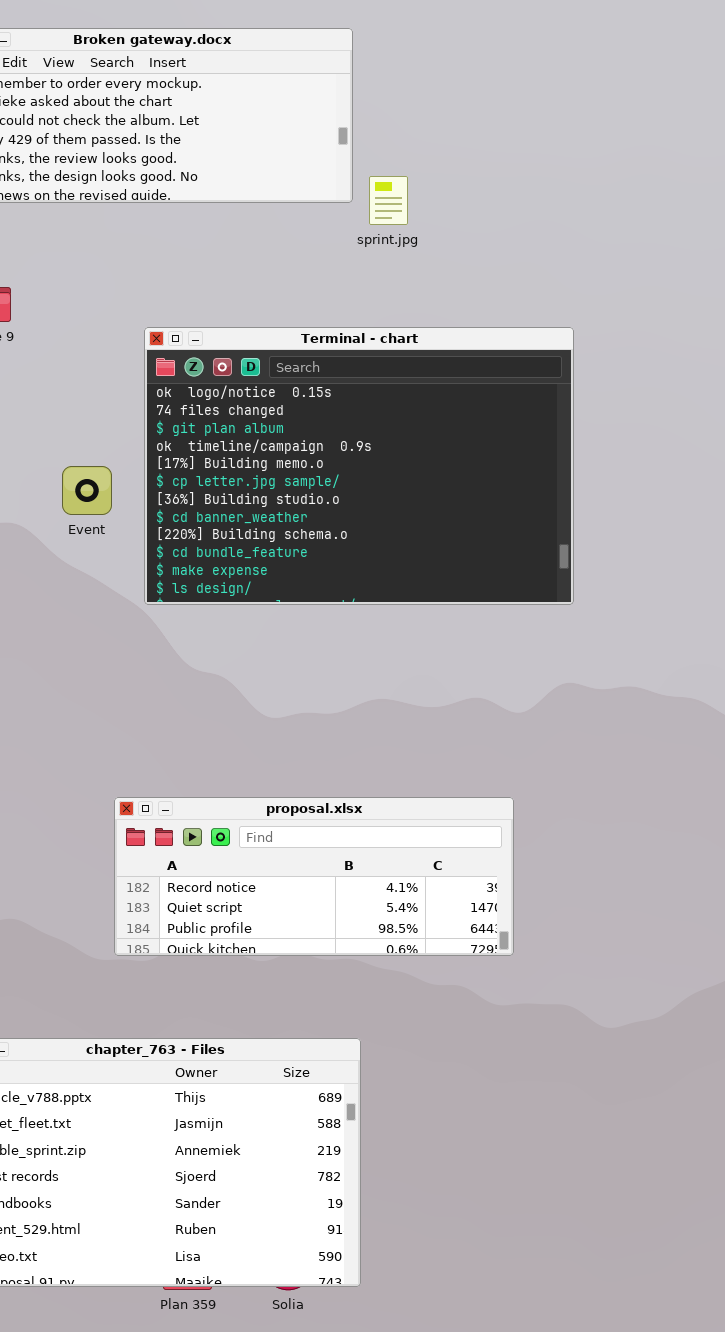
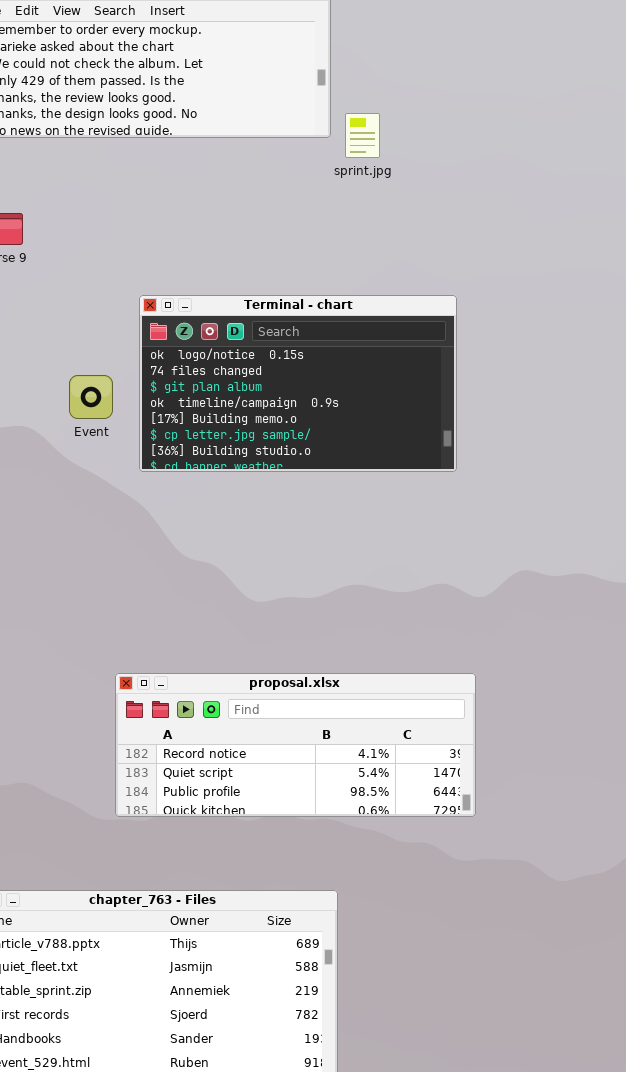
Terminal - chart: [144,327,574,605] -> [139,295,457,472], moved, resized

